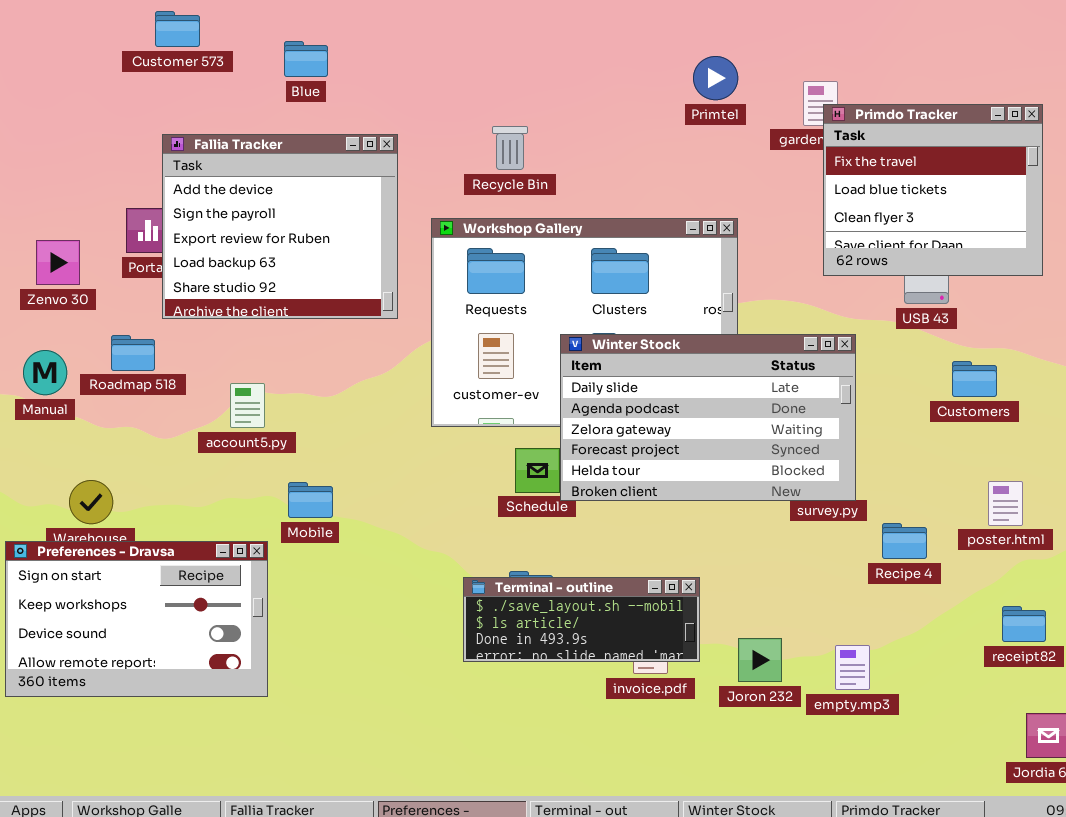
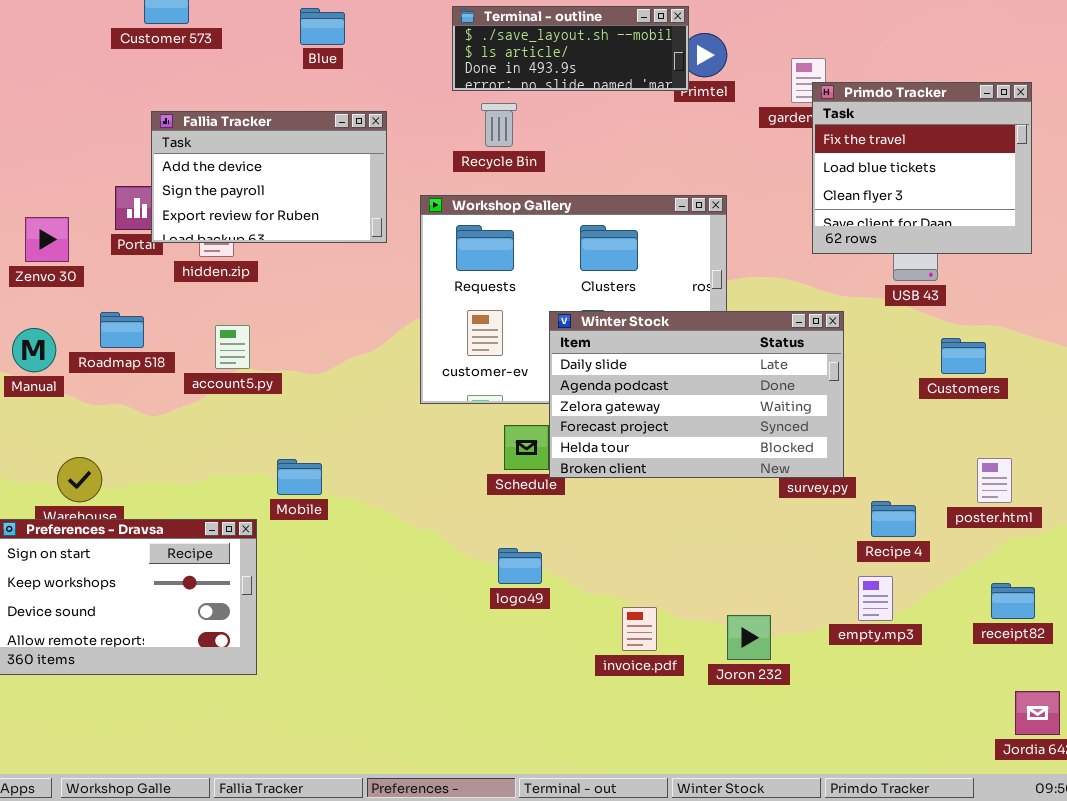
Blue: [284,41,328,77] -> [300,8,345,45], moved
Fallia Tracker: [162,134,398,319] -> [151,111,387,243], resized
account5.py: [230,383,265,428] -> [215,325,250,369], moved
Terminal - outline: [463,577,700,662] -> [452,6,689,91], moved
empty.mp3: [835,645,870,690] -> [858,576,893,621], moved

